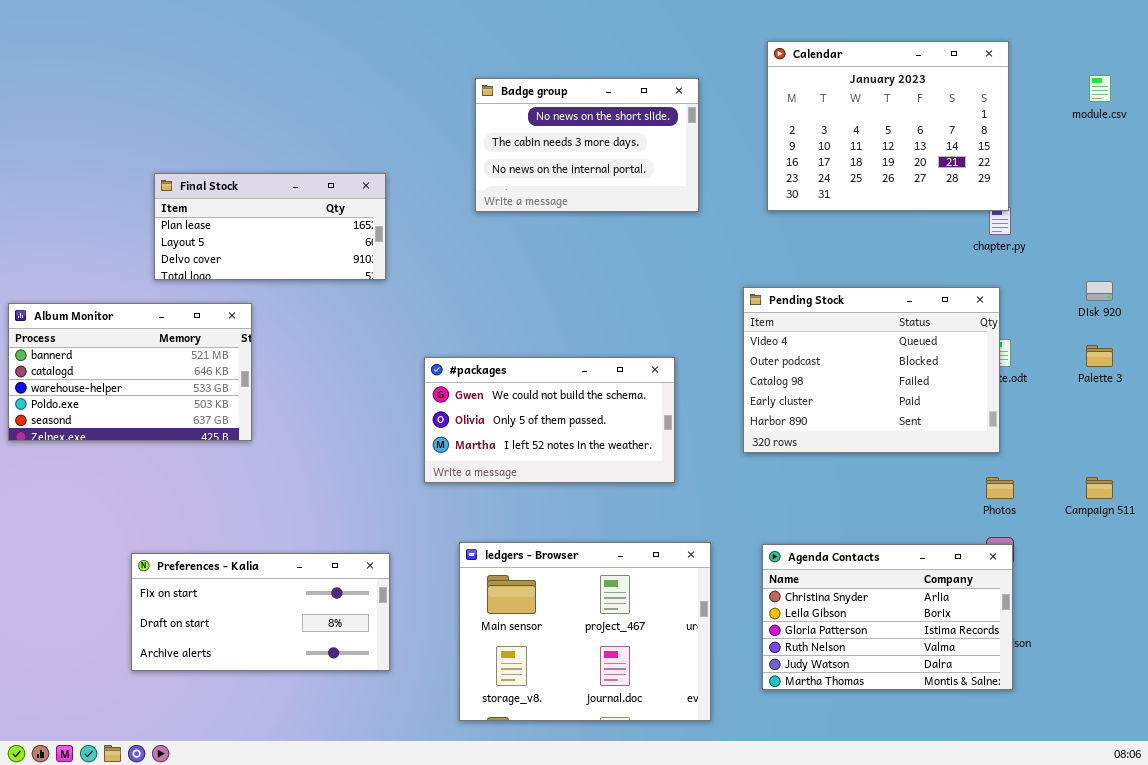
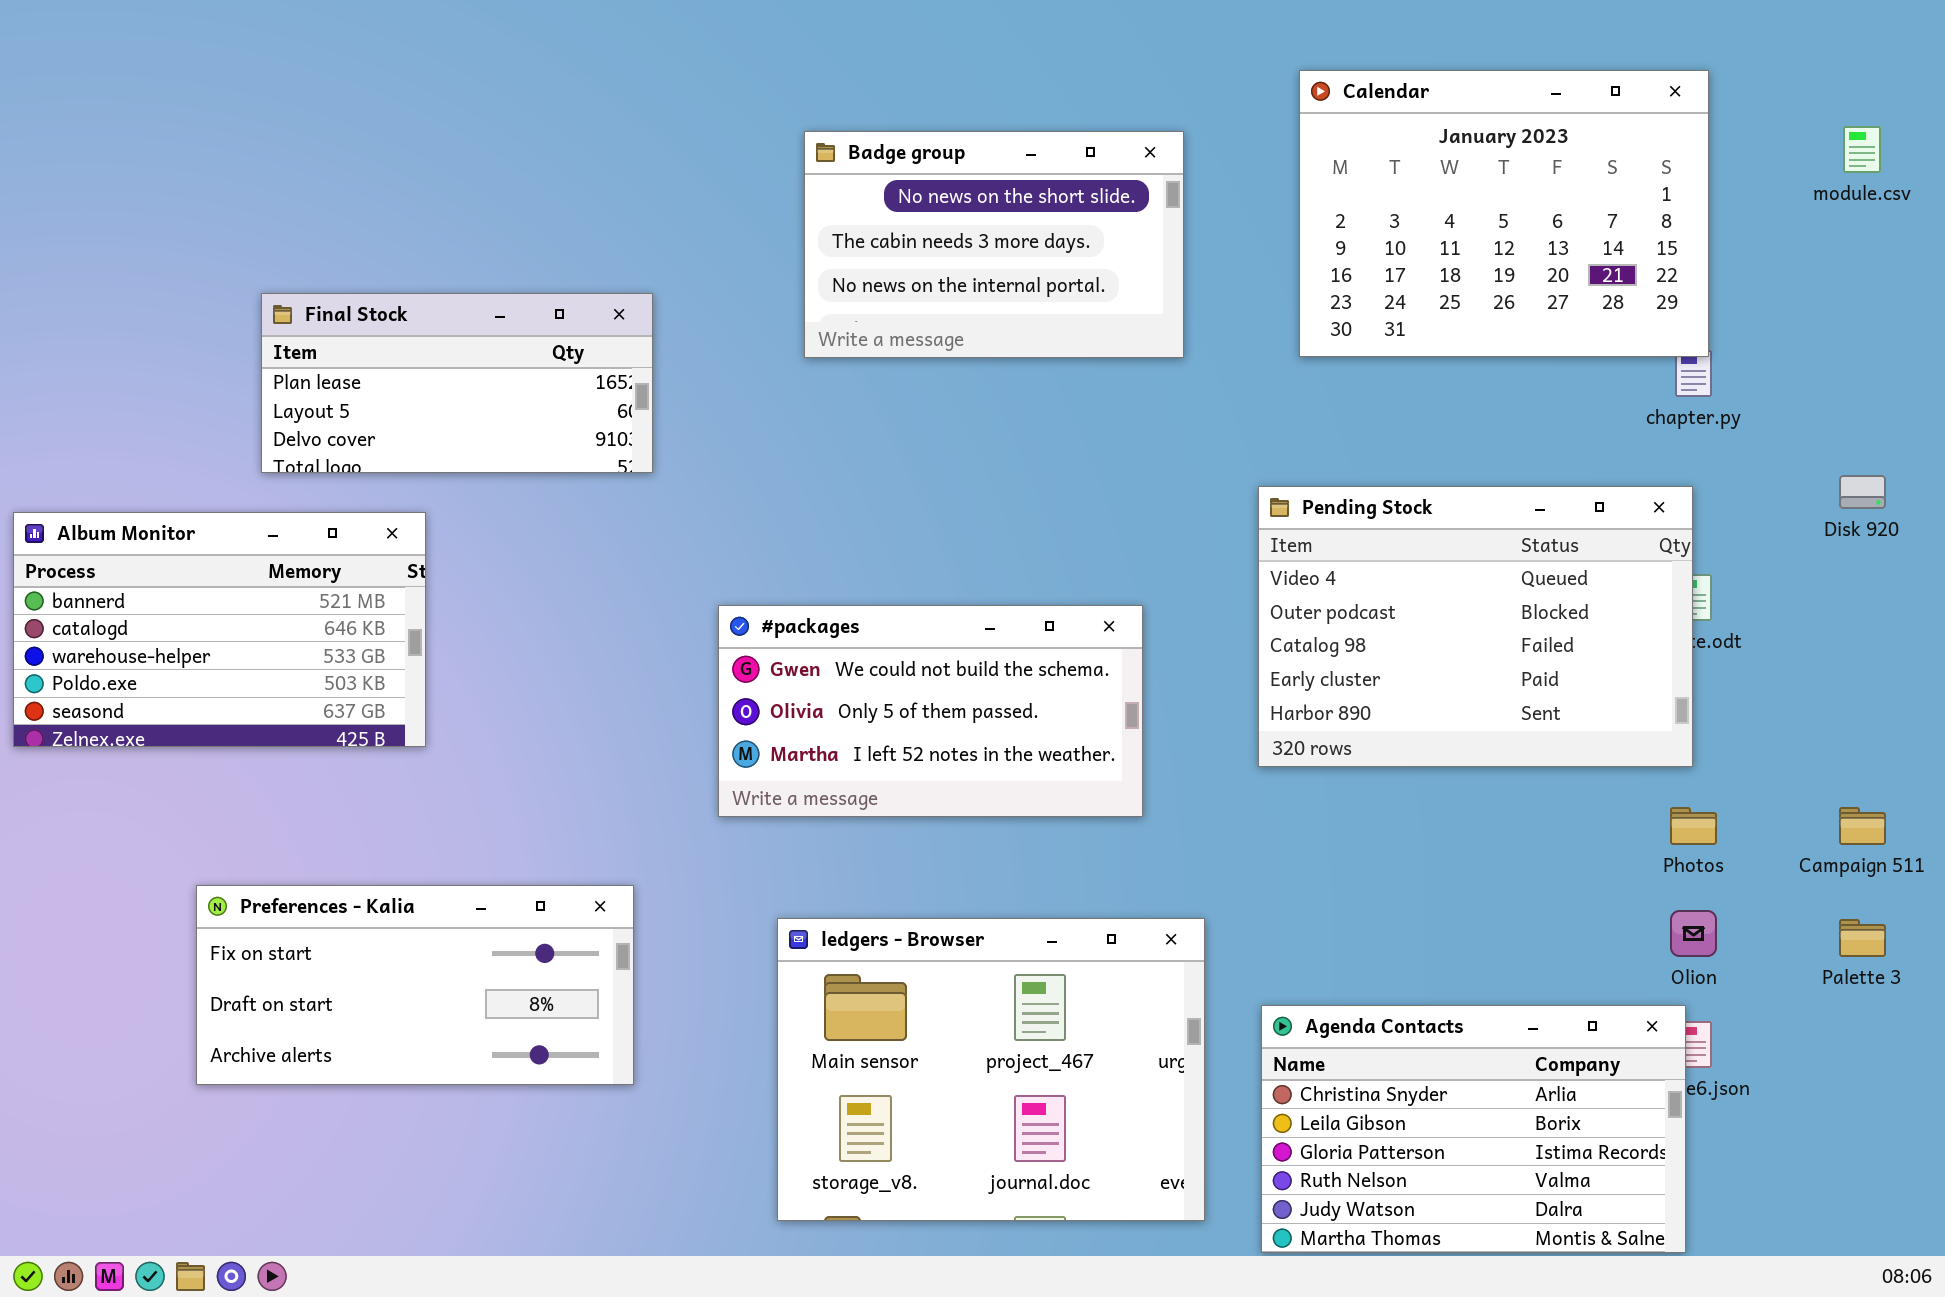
Palette 3: [1086,345,1113,367] -> [1839,919,1886,957], moved
Agenda Contacts: [762,544,1013,690] -> [1261,1005,1686,1253], moved
Preferences - Kalia: [131,553,390,671] -> [196,885,634,1085], moved

